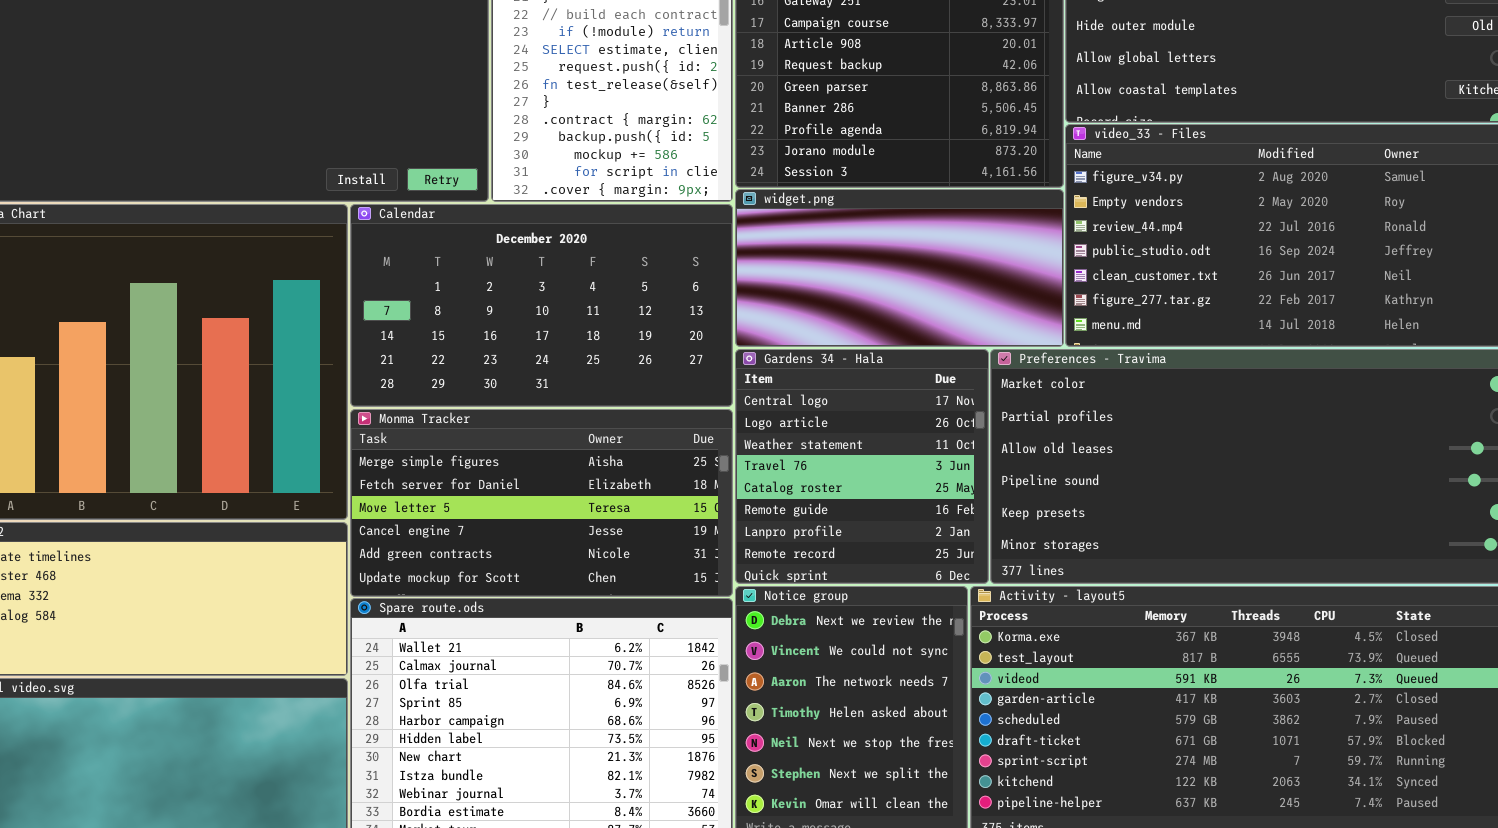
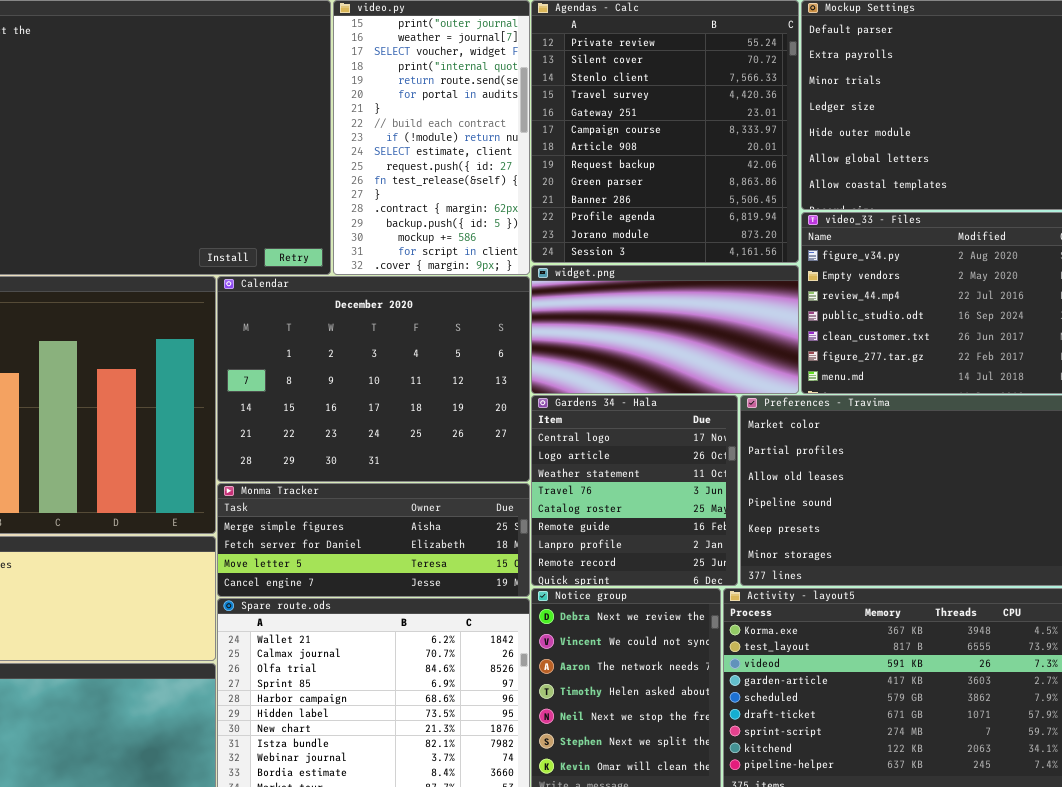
Calendar: [350,204,733,407] -> [217,276,530,482], resized
Monma Tracker: [350,409,733,597] -> [217,483,530,597], resized

